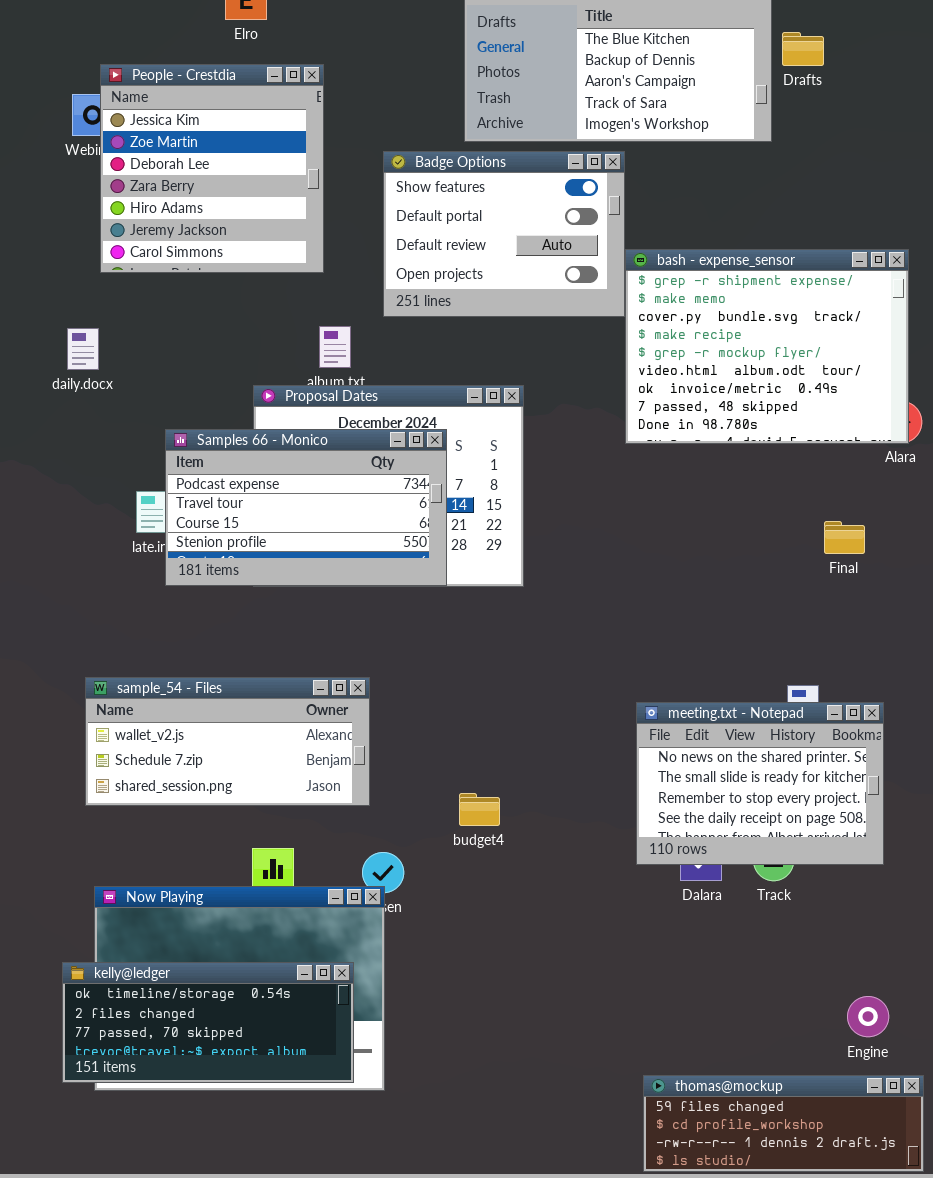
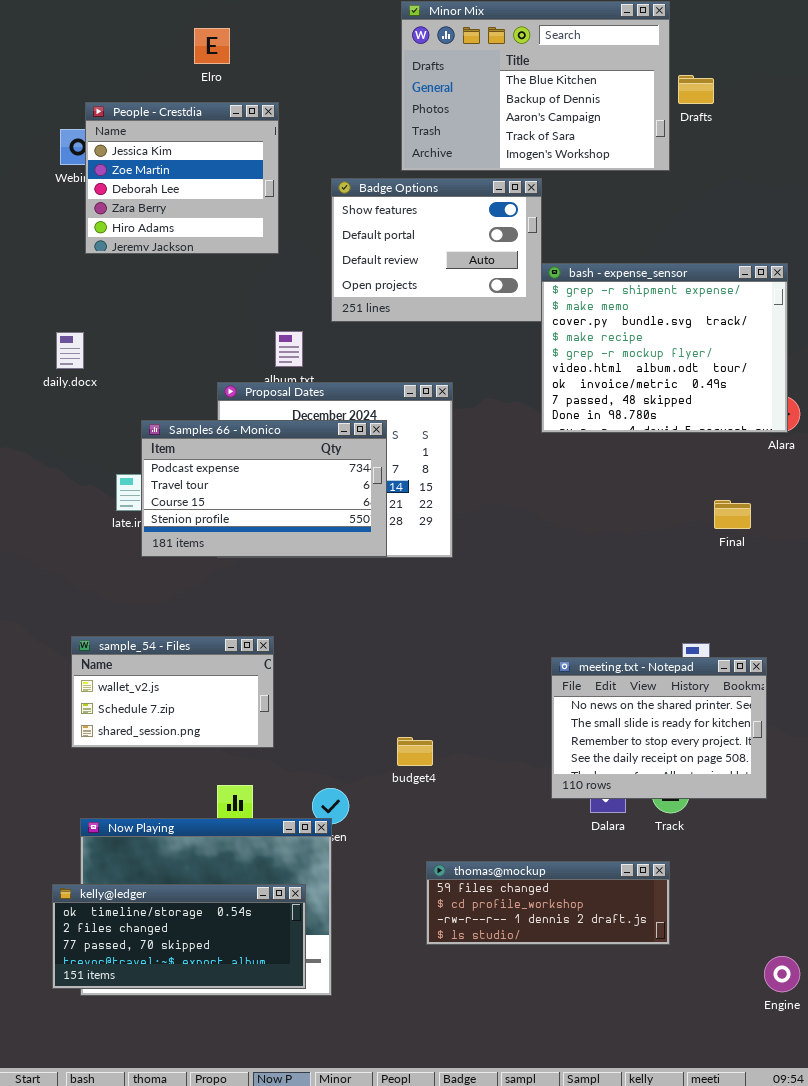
People - Crestdia: [100,64,324,273] -> [85,102,279,254], resized
sample_54 - Files: [85,677,370,806] -> [71,636,274,748], resized
Engine: [847,996,889,1037] -> [764,956,800,992], moved
thomas@mockup: [643,1075,924,1172] -> [426,861,670,945], moved

